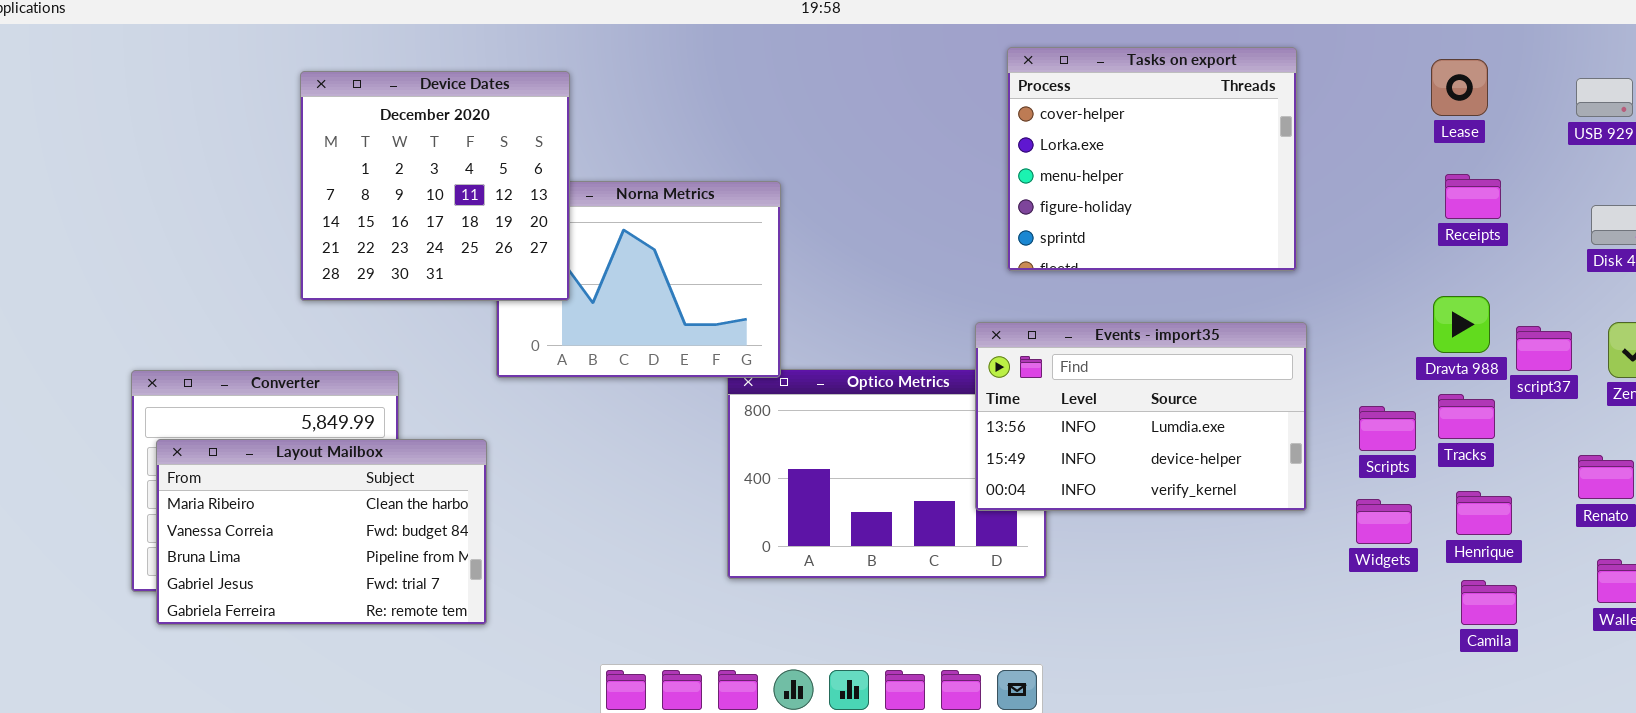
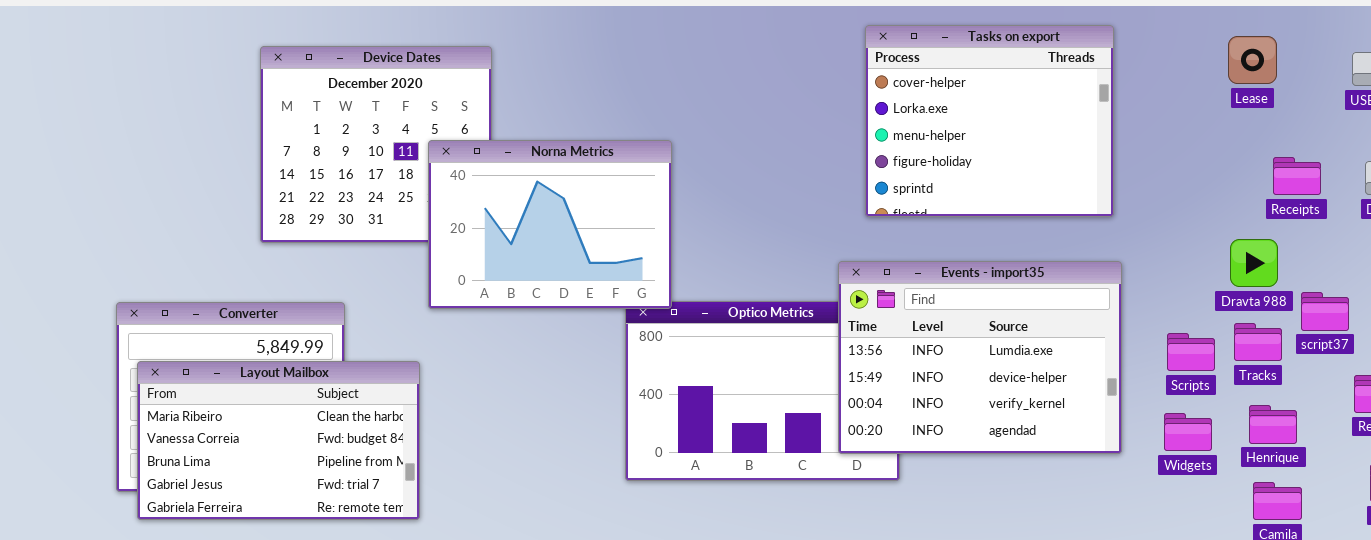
Receipts: [1445,174,1501,219] -> [1273,157,1321,195], moved
Norna Metrics: [496,181,781,378] -> [428,140,672,309], raised
Events - import35: [975,322,1307,511] -> [838,261,1122,454], resized
script37: [1516,326,1572,371] -> [1301,292,1349,331], moved

